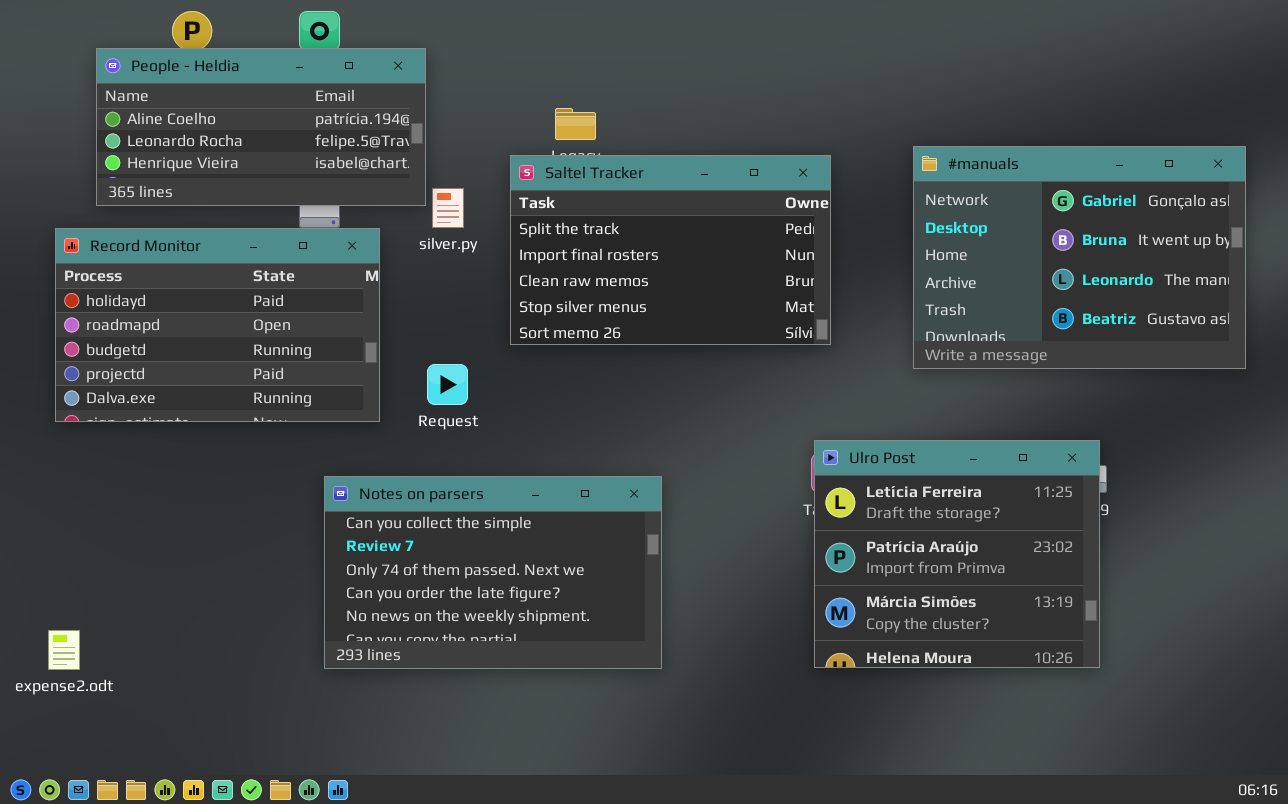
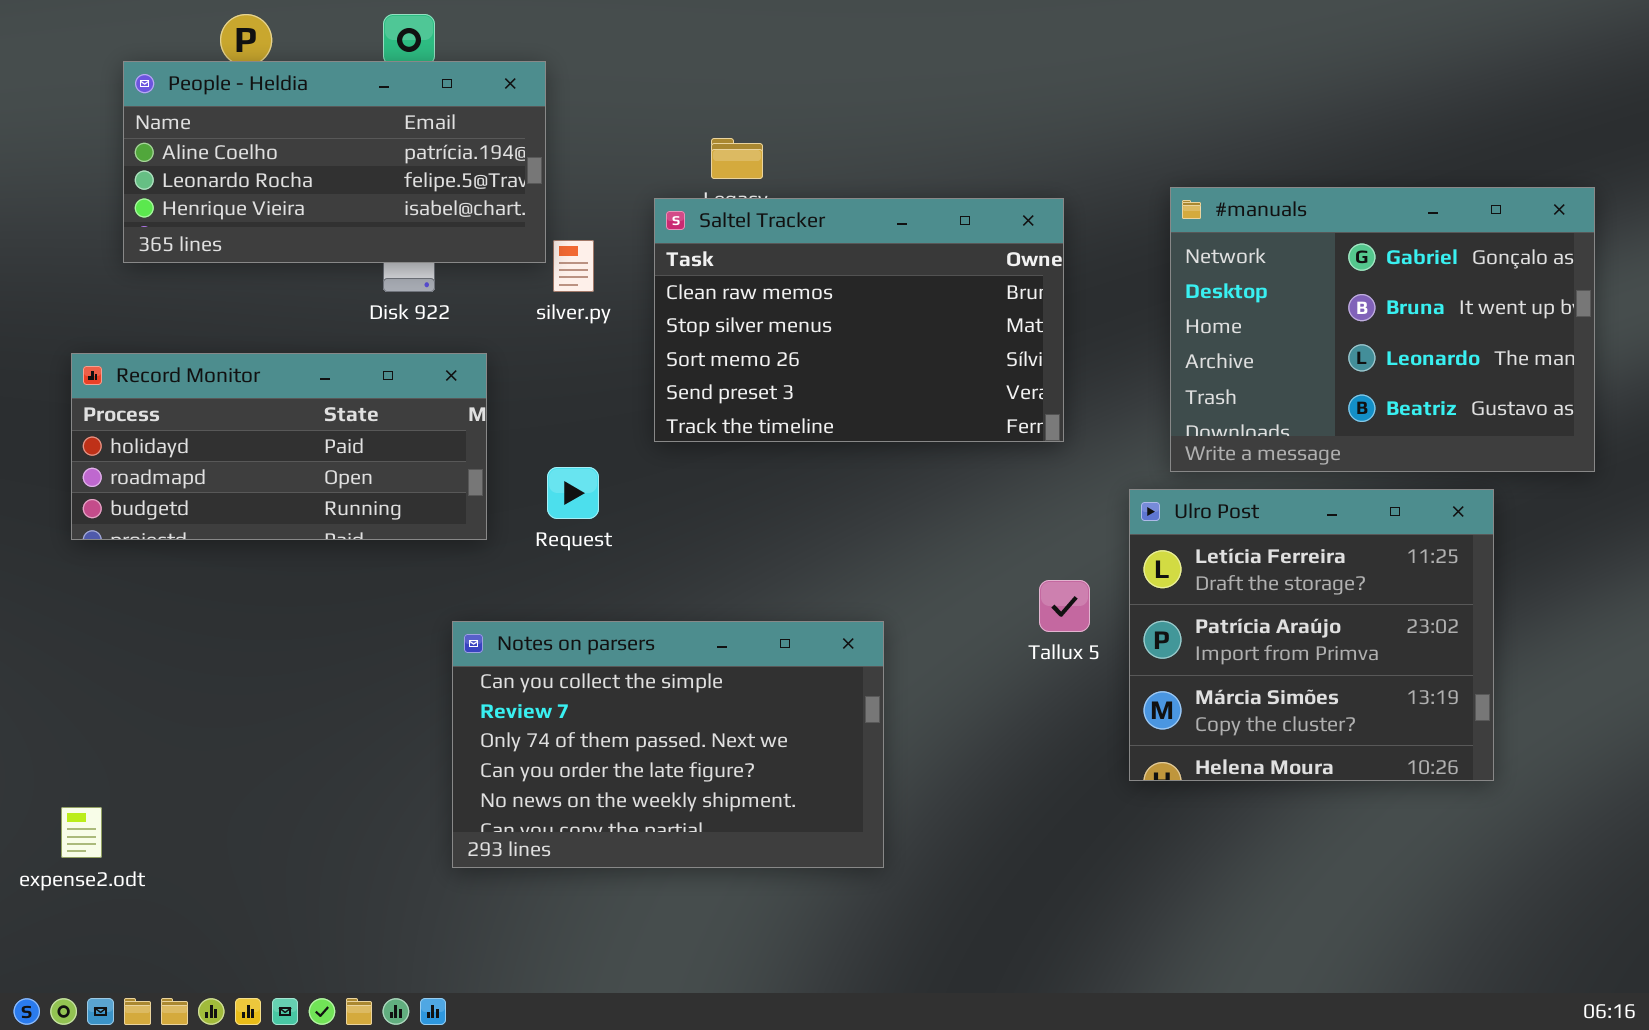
Saltel Tracker: [510,155,831,345] -> [654,198,1064,442], scrolled down 2 rows
Record Monitor: [55,228,380,422] -> [71,353,487,540], resized
Ulro Post: [814,440,1100,668] -> [1129,489,1494,781], moved
Notes on parsers: [324,476,662,669] -> [452,621,884,868], moved

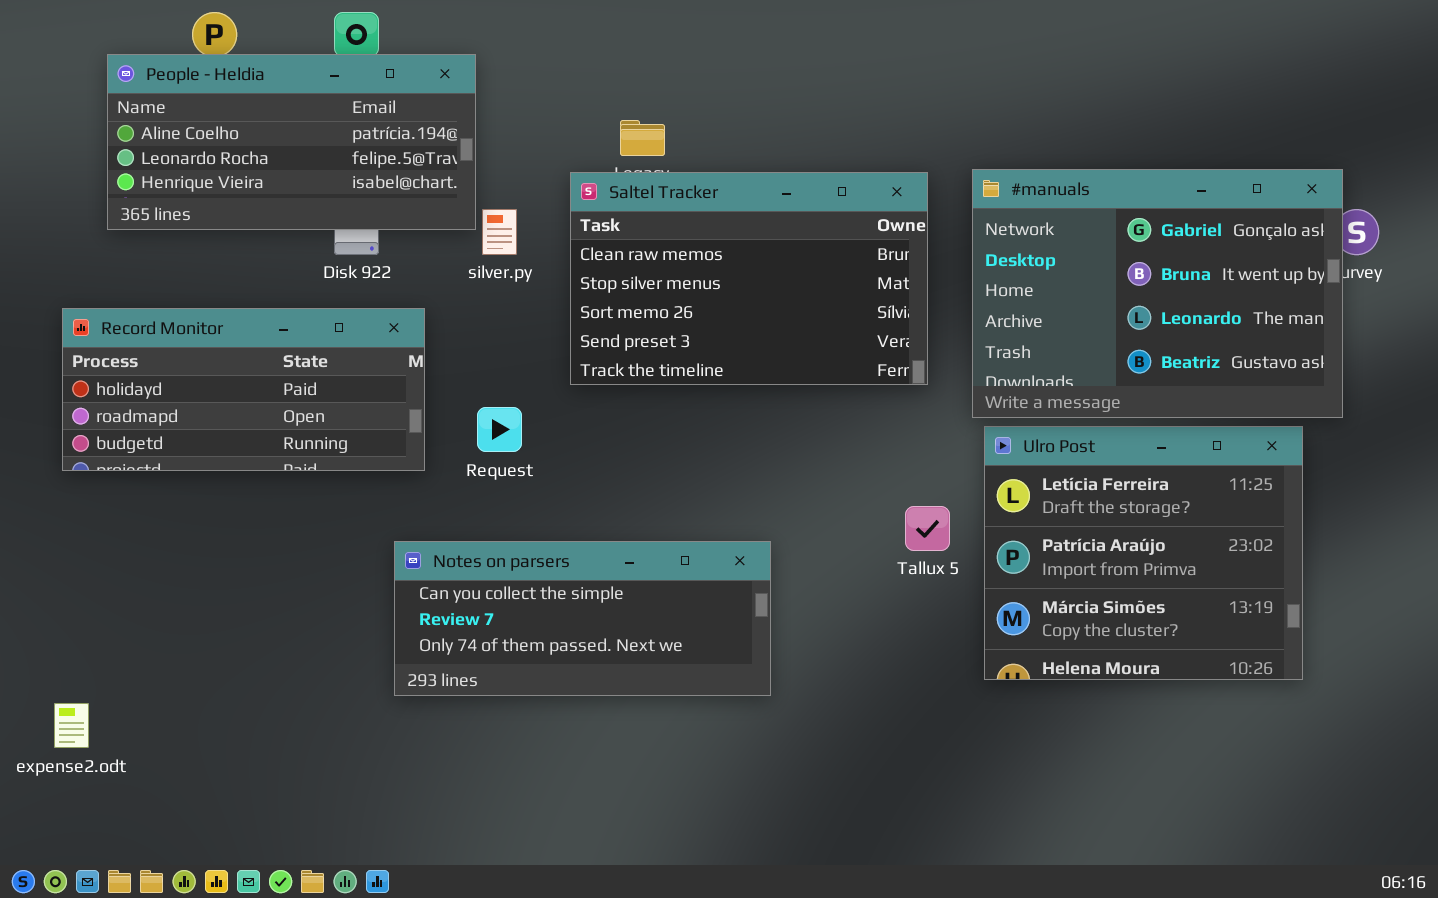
#manuals: [1170,187,1595,472] -> [972,169,1343,418], moved
Notes on parsers: [452,621,884,868] -> [394,541,771,696], resized

